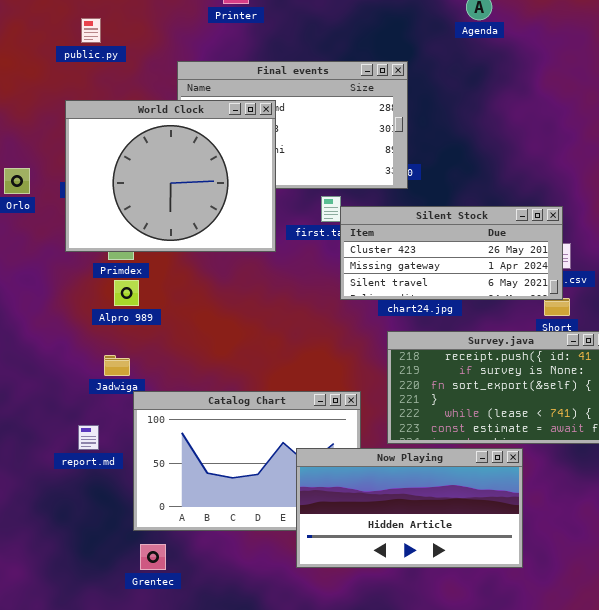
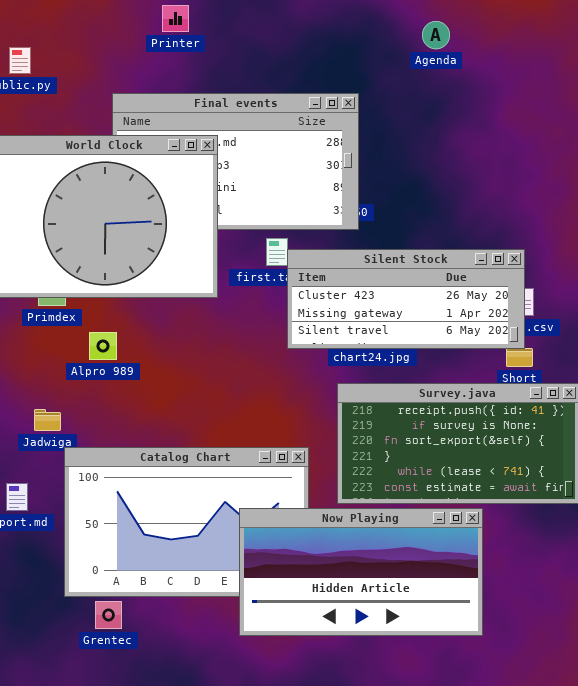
Alpro 989: [114,280,139,306] -> [89,332,117,360], moved
Grentec: [140,544,166,570] -> [95,601,122,629], moved

